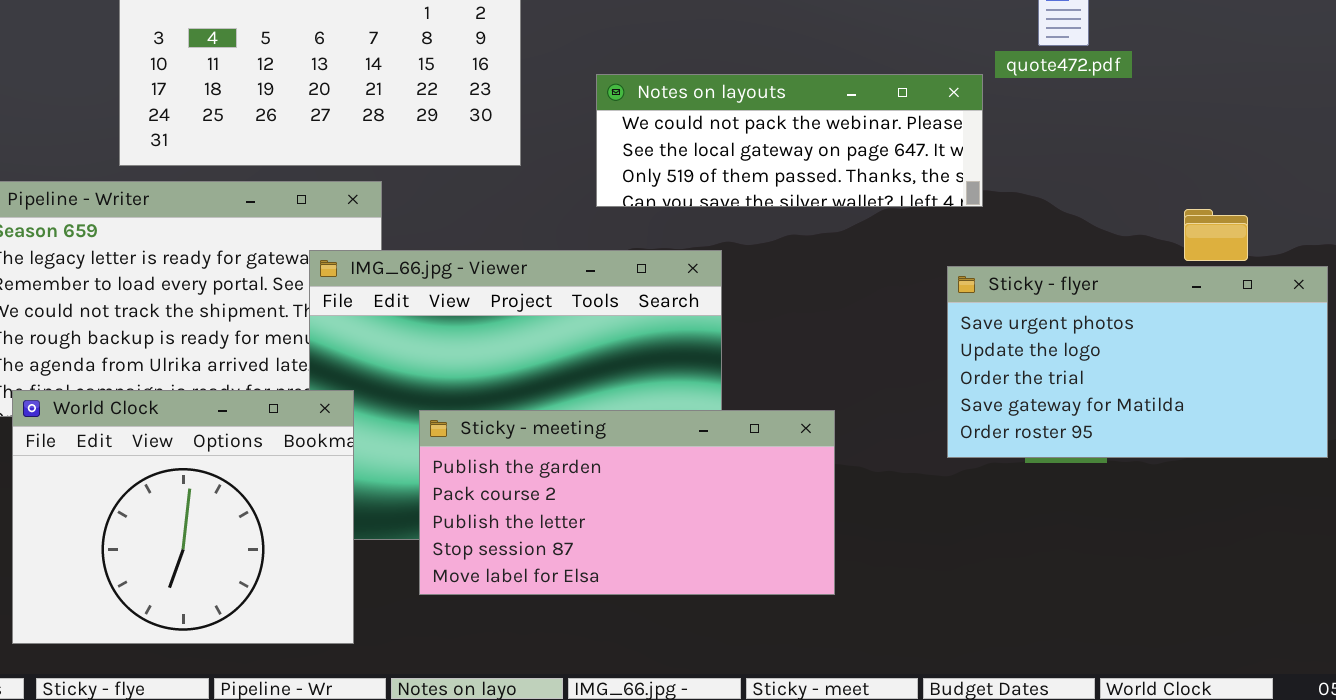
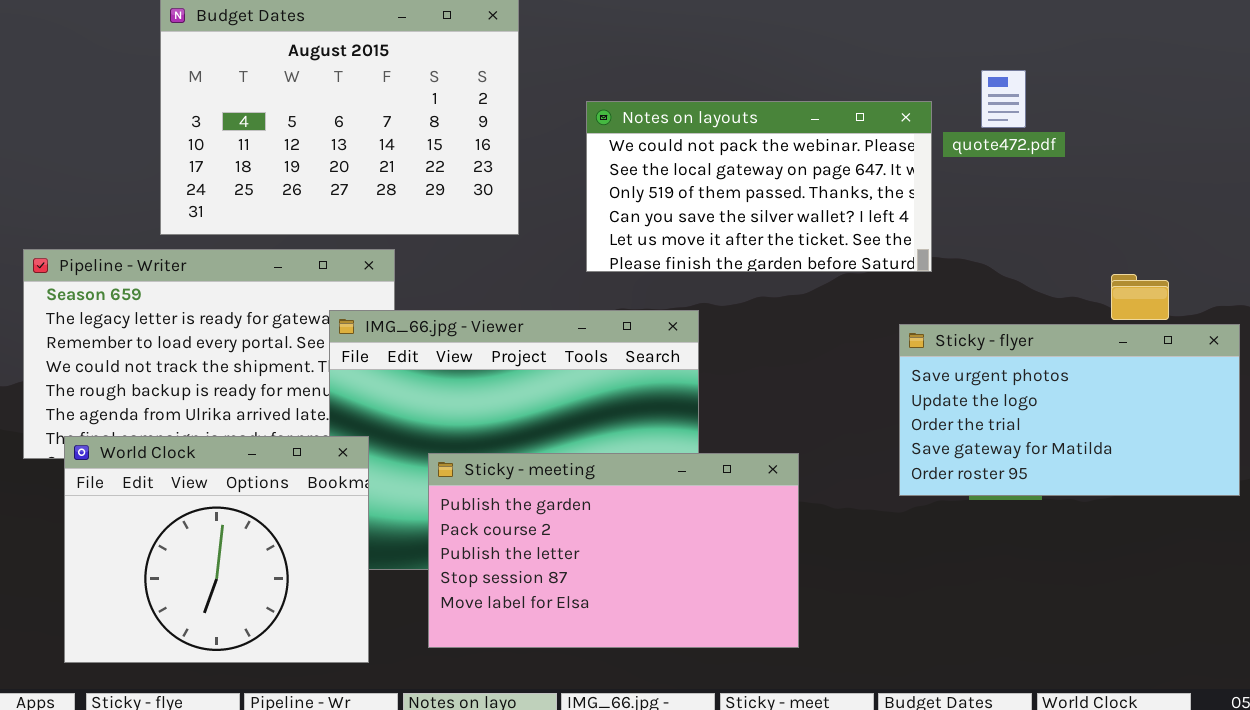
Notes on layouts: [596,74,983,207] -> [586,101,932,272], resized
Sticky - meeting: [419,410,835,595] -> [428,453,799,648], resized

